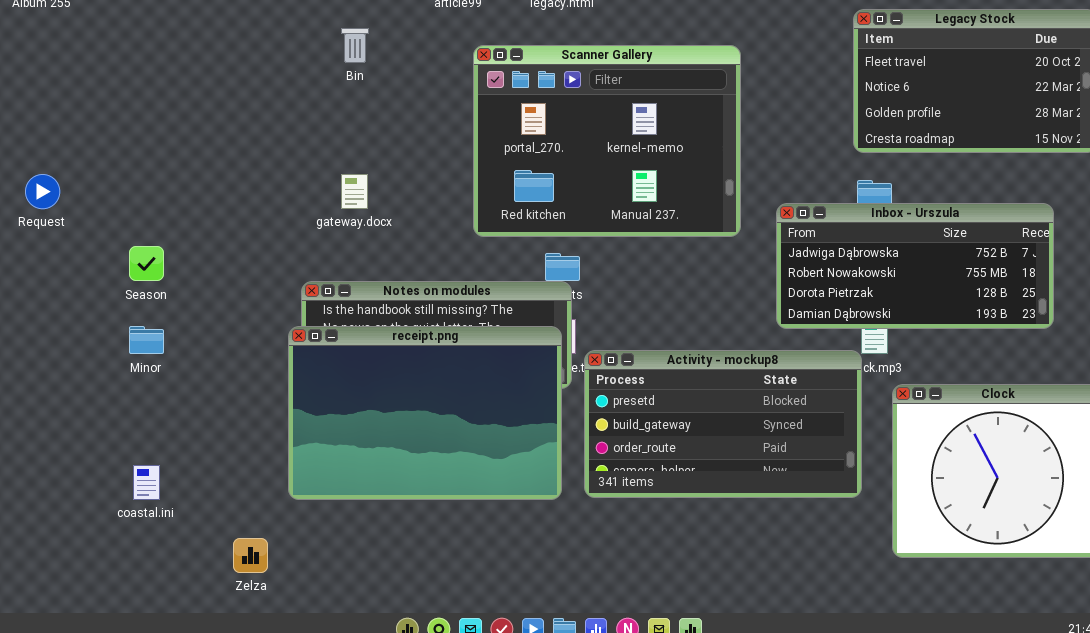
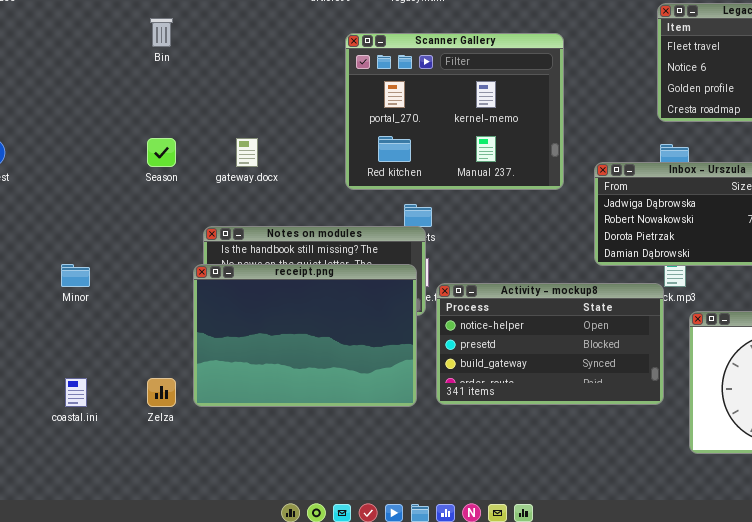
Bin: [341,28,369,63] -> [150,18,173,47], moved
Season: [129,246,164,281] -> [147,138,176,167], moved
Activity - mockup8: [584,350,862,498] -> [436,283,664,405], scrolled up 1 row
Zelza: [233,538,268,573] -> [147,378,176,407], moved

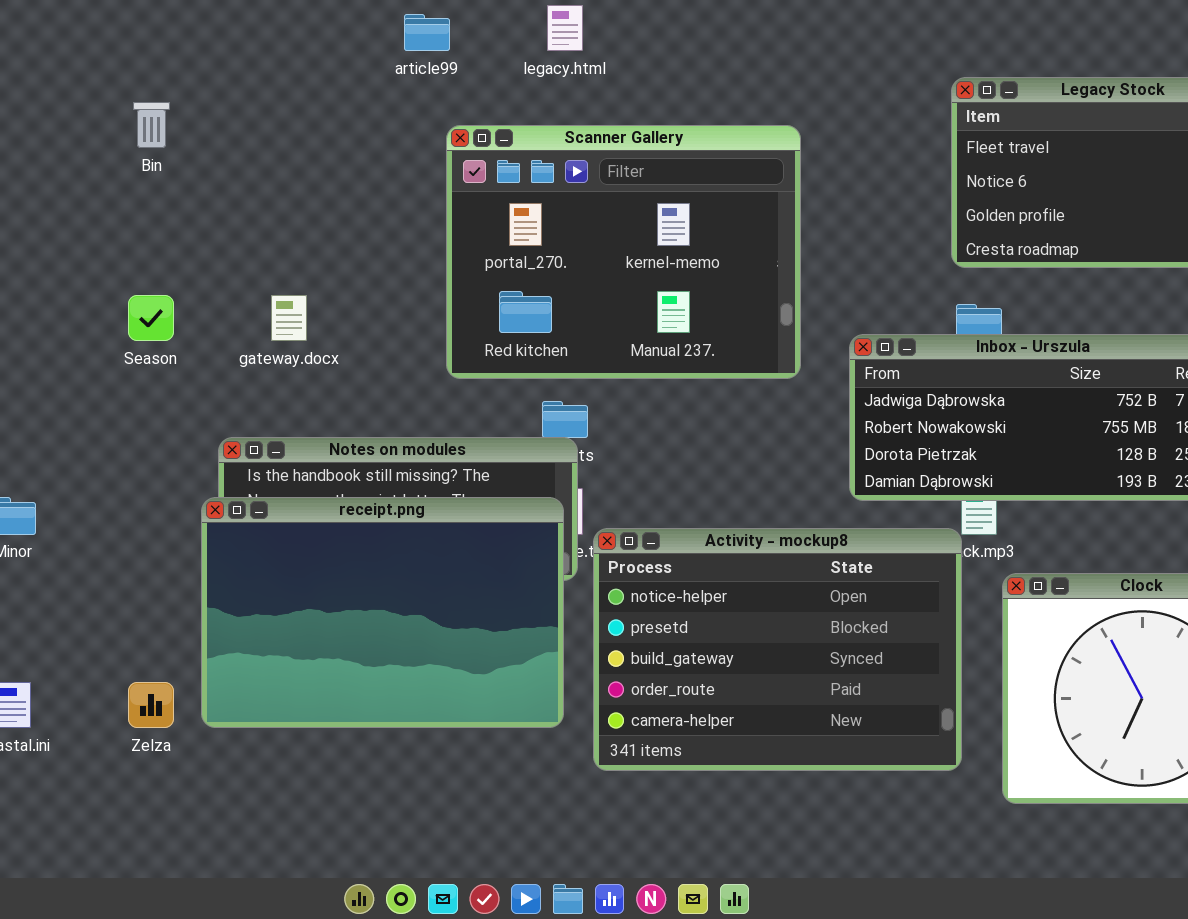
Activity - mockup8: [436,283,664,405] -> [593,528,962,771], resized

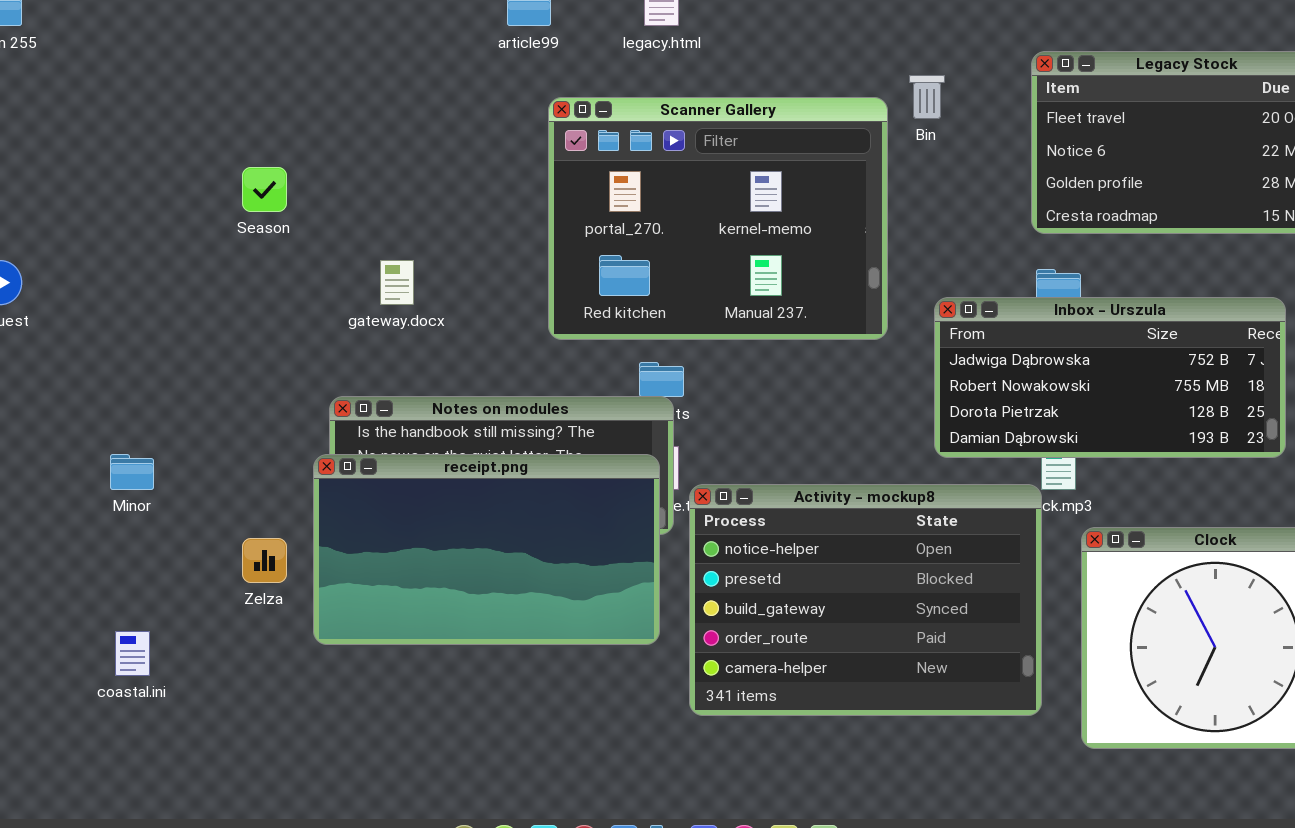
Bin: [133,102,170,148] -> [909,75,945,119], moved
Season: [128,295,174,341] -> [242,167,287,212], moved
receipt.png: [201,497,564,728] -> [313,454,660,645], resized
Zelza: [128,682,174,728] -> [242,538,287,583], moved

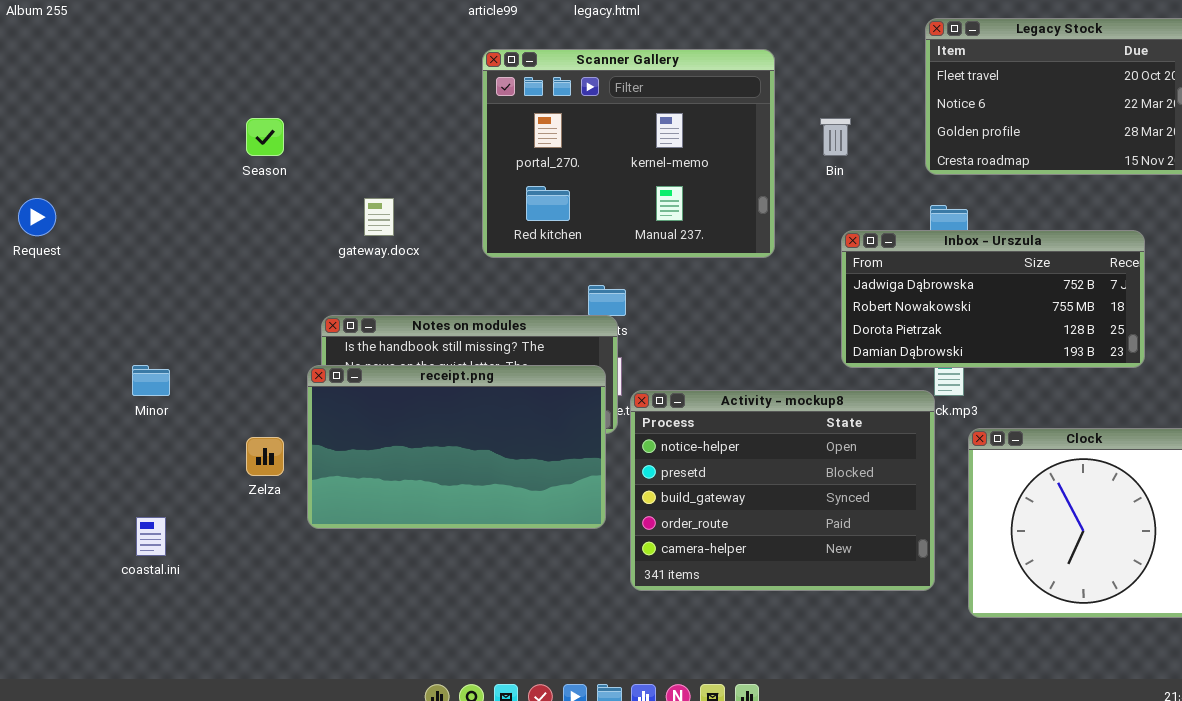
Bin: [909,75,945,119] -> [820,118,851,156], moved
Scanner Gallery: [548,97,888,340] -> [482,49,775,258], moved

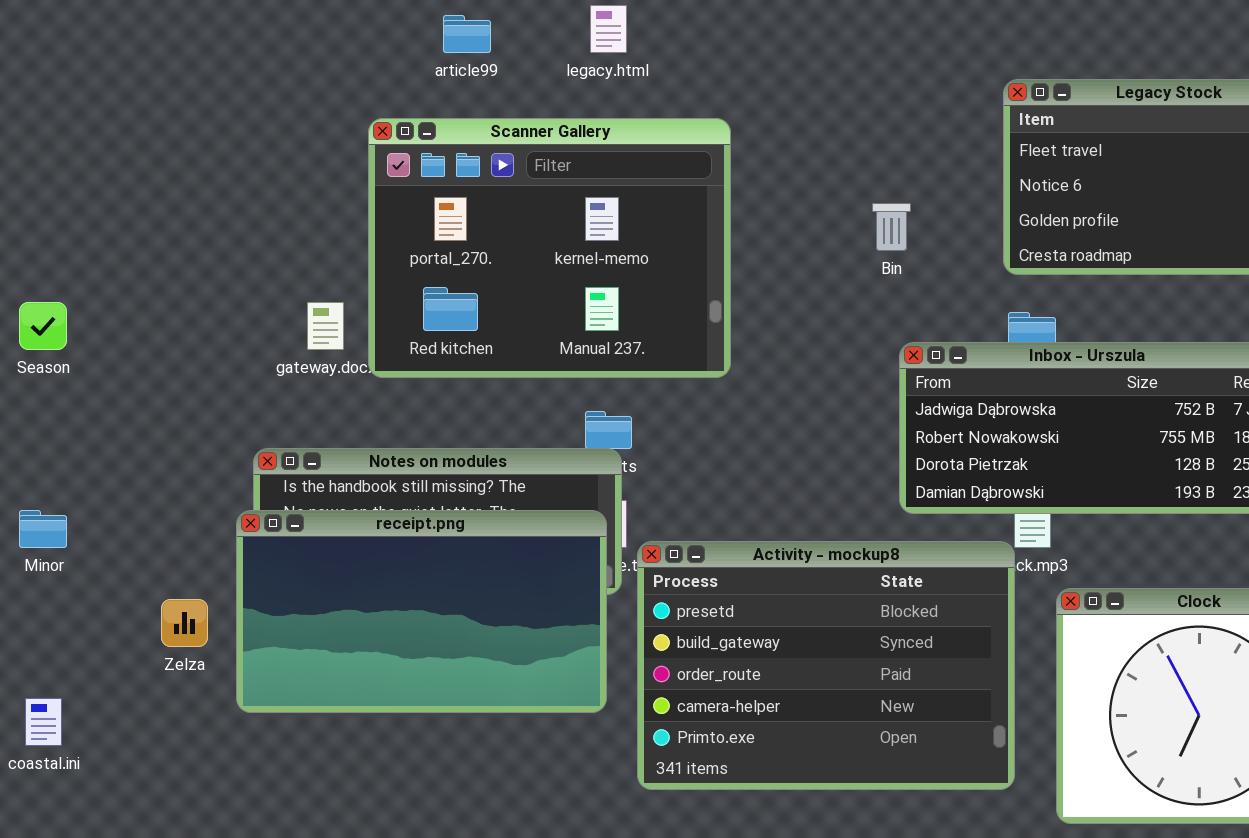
Scanner Gallery: [482,49,775,258] -> [368,118,731,378], moved
Season: [246,118,284,156] -> [19,302,67,350], moved
Activity - mockup8: [630,390,935,591] -> [637,541,1015,790], scrolled down 1 row

